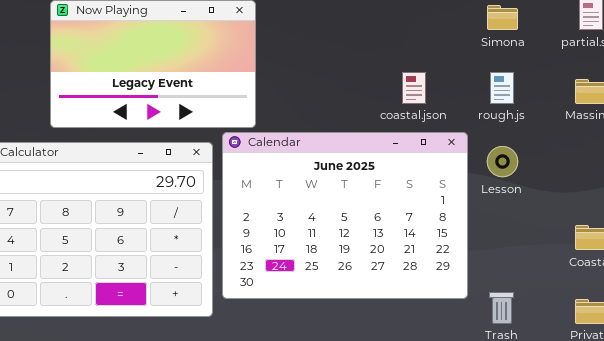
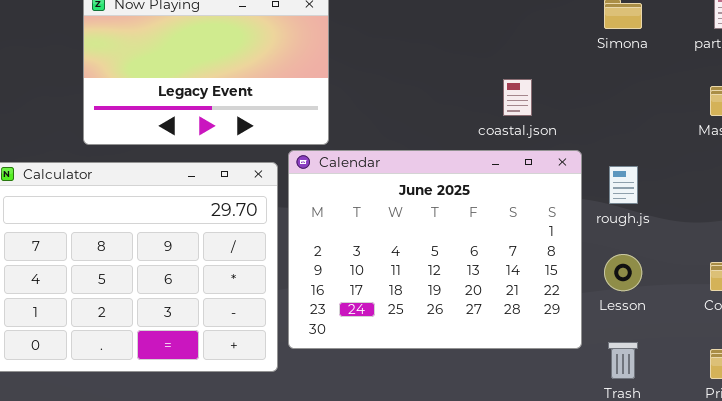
rough.js: [490,72,514,104] -> [609,166,638,204], moved
Lesson: [487,146,518,177] -> [604,254,642,291], moved

